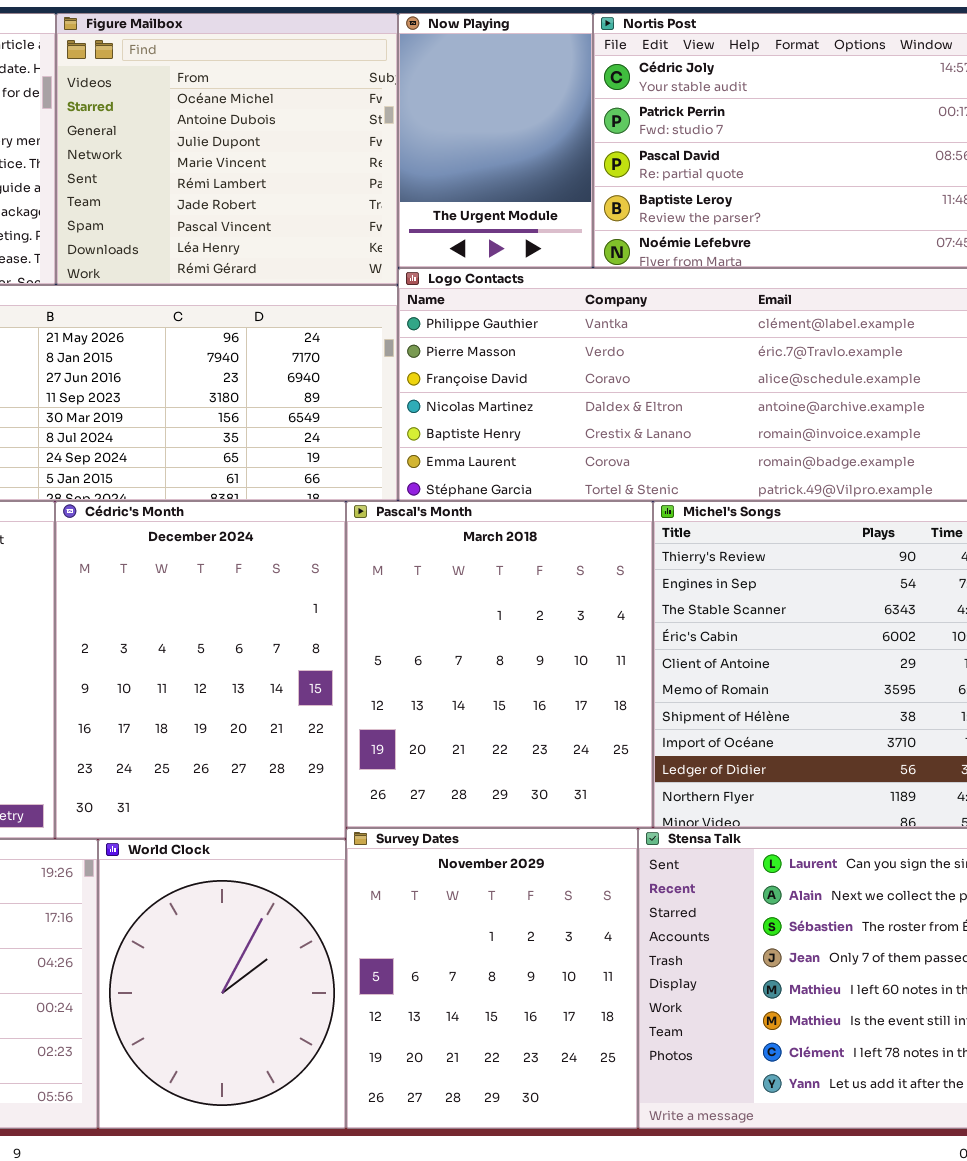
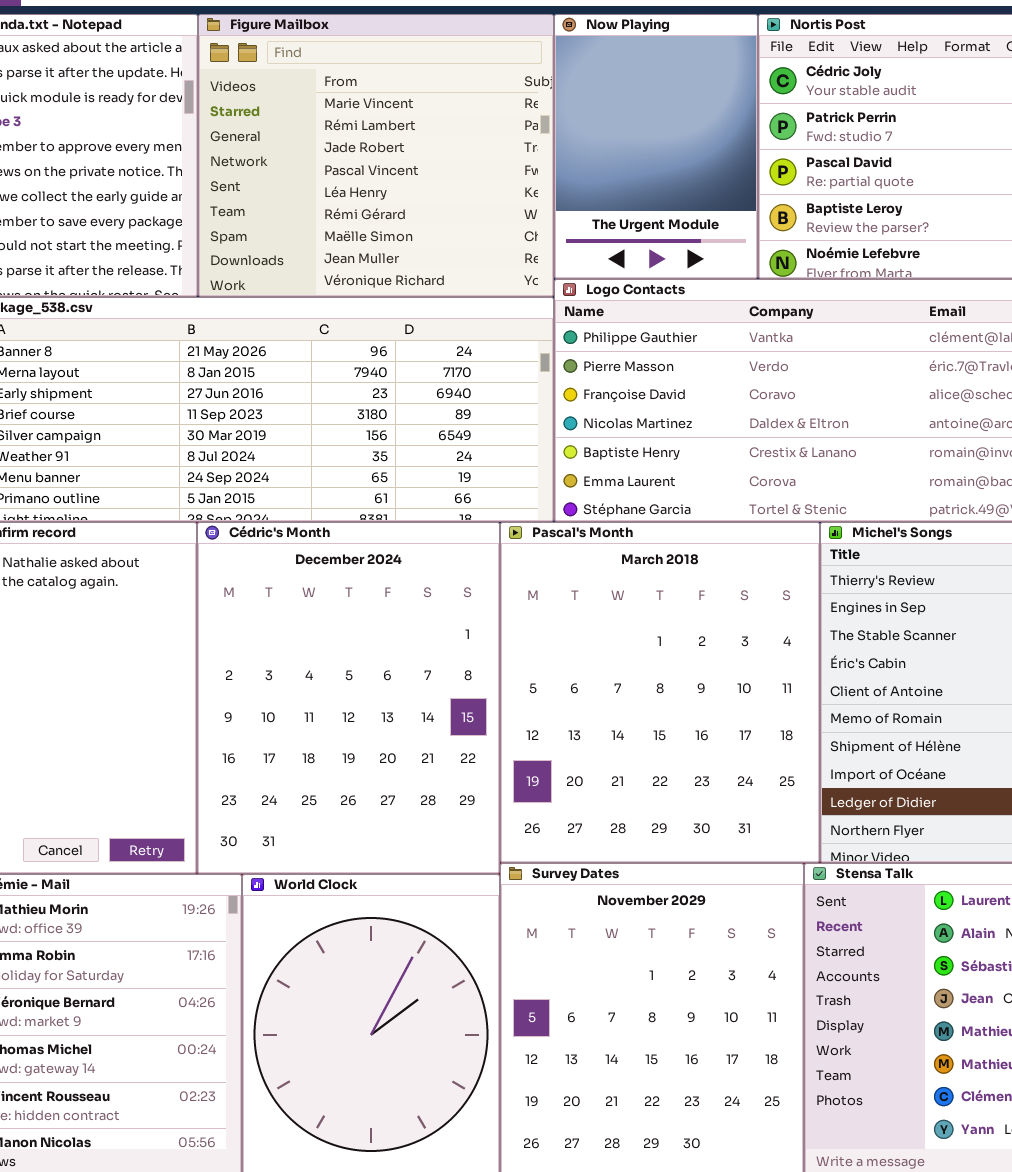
Figure Mailbox: [56,13,398,285] -> [198,14,554,297], scrolled down 3 rows

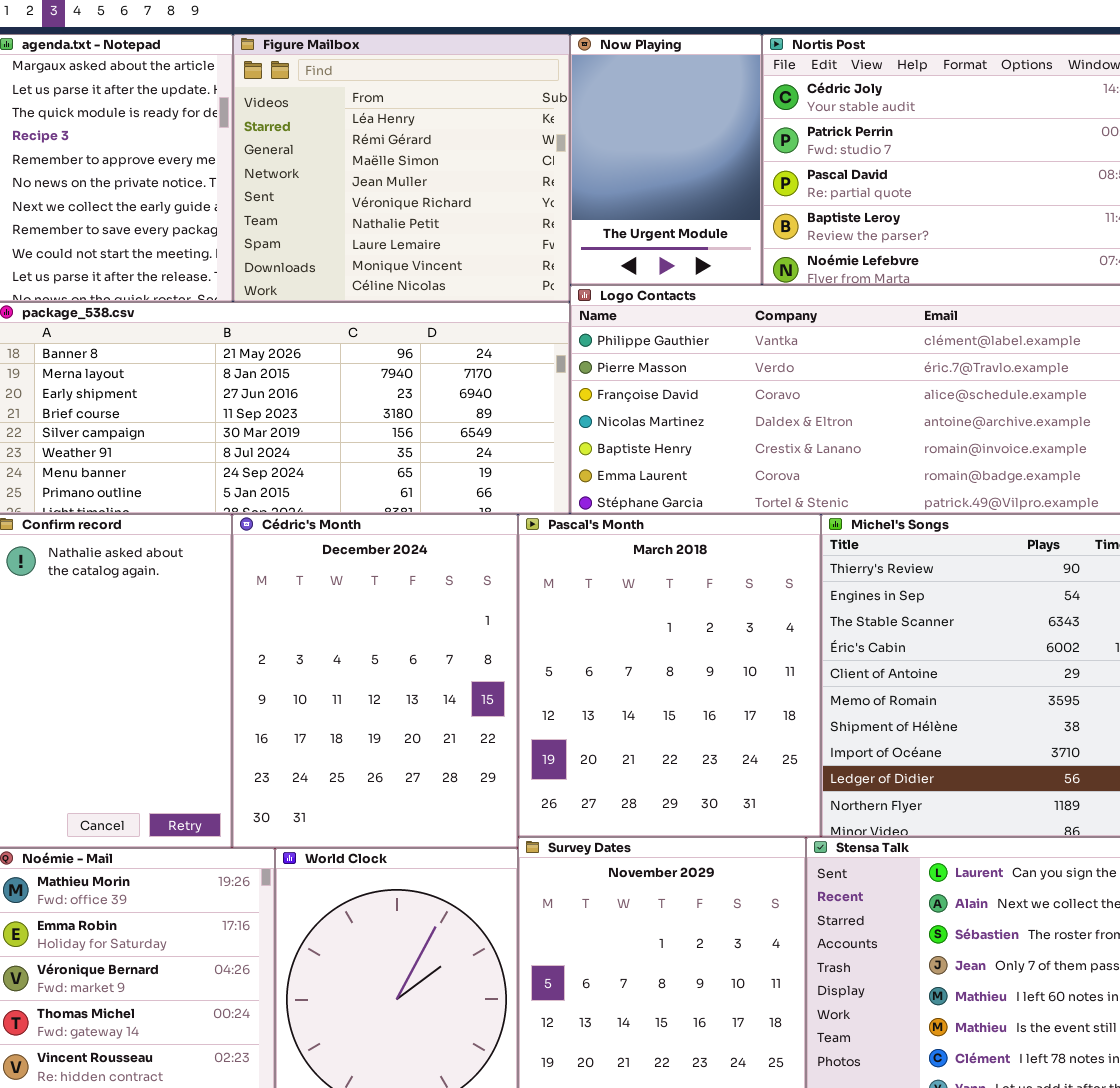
Figure Mailbox: [198,14,554,297] -> [233,34,570,302], scrolled down 4 rows

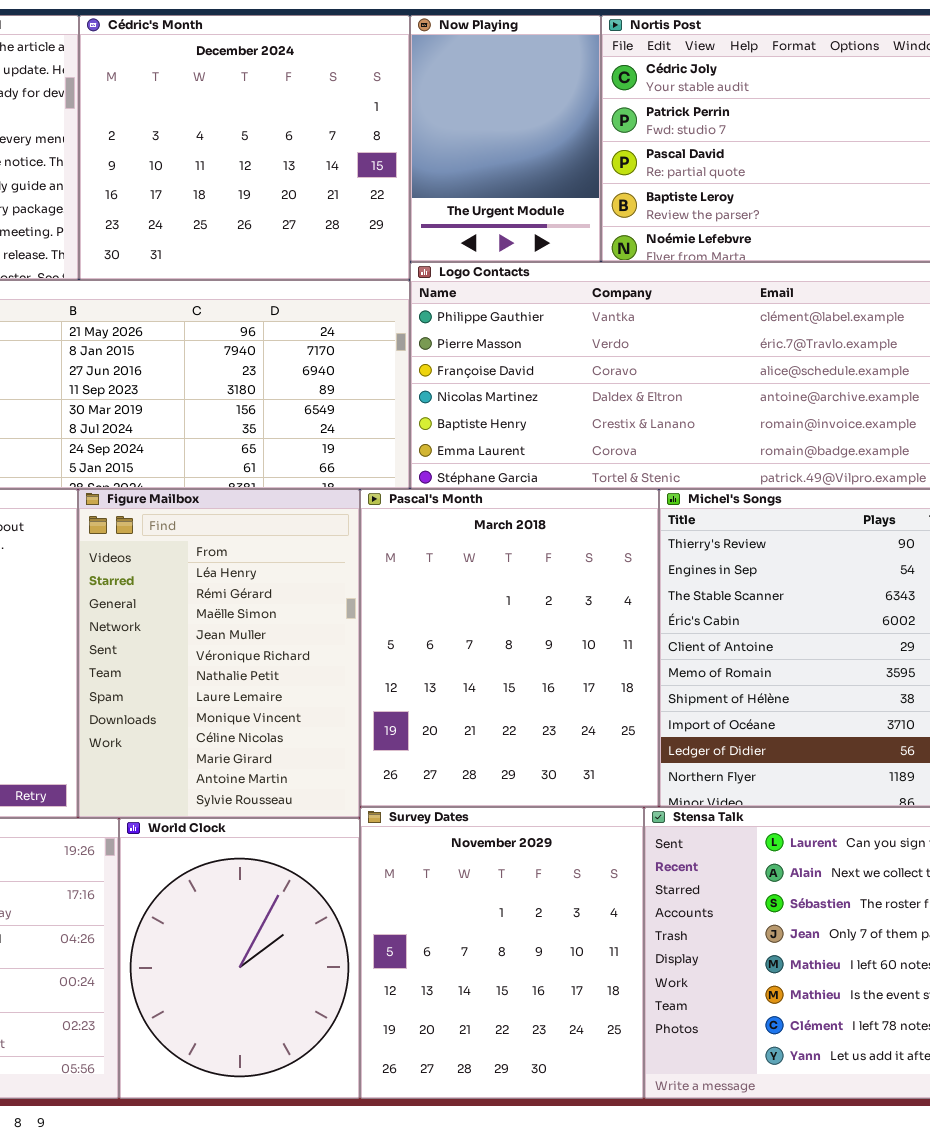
Figure Mailbox: [233,34,570,302] -> [78,489,360,818], moved, resized
Cédric's Month: [232,514,518,848] -> [79,15,410,280], moved, resized

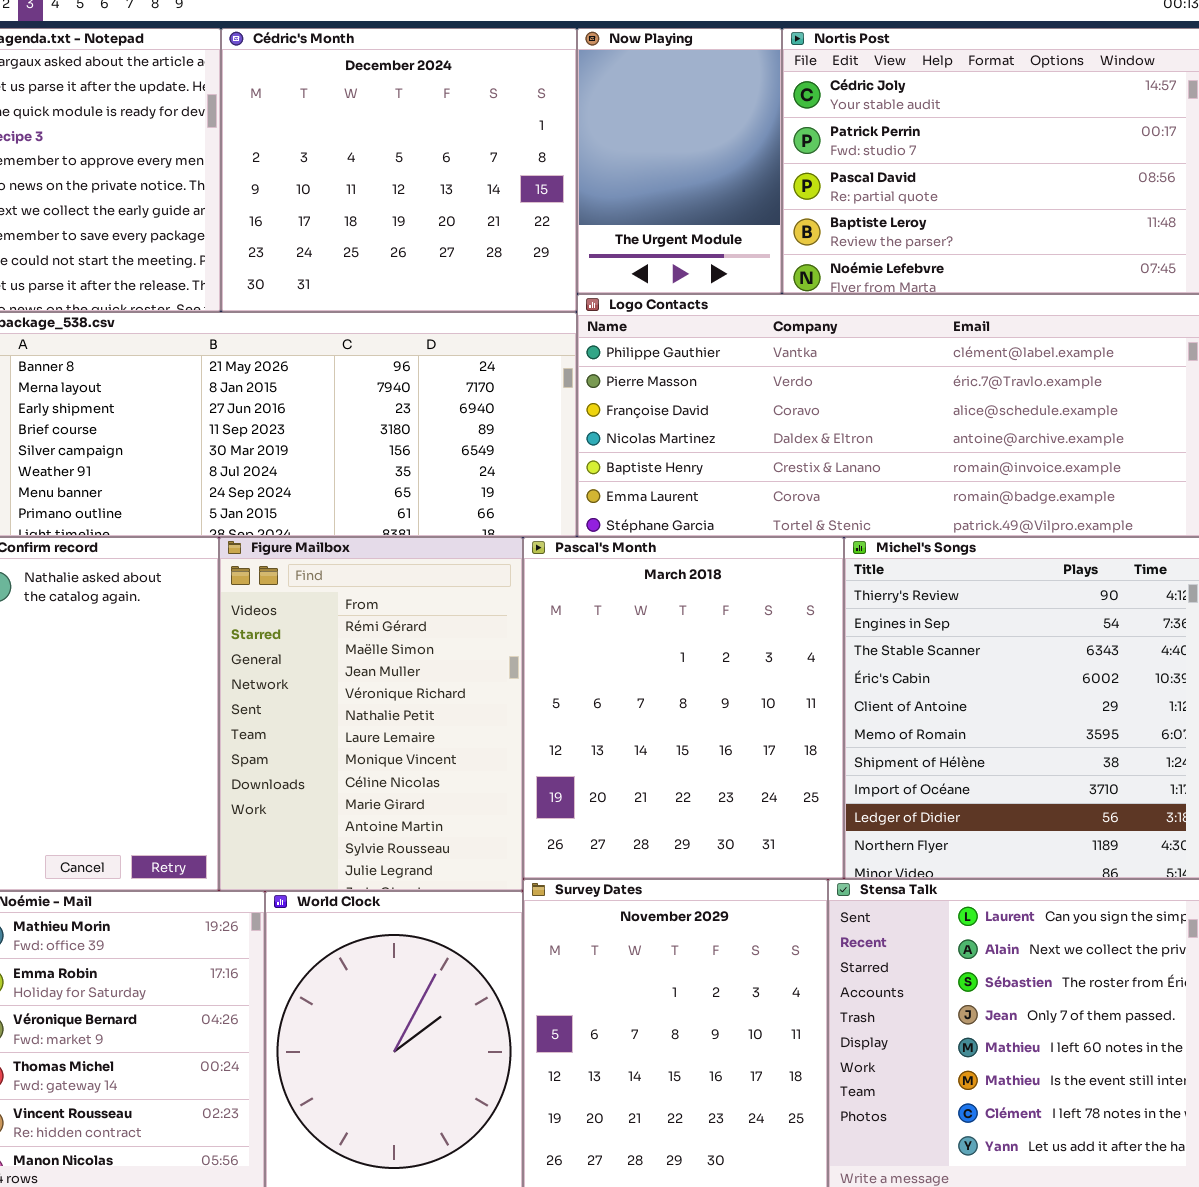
Figure Mailbox: [78,489,360,818] -> [219,537,523,891], scrolled down 1 row

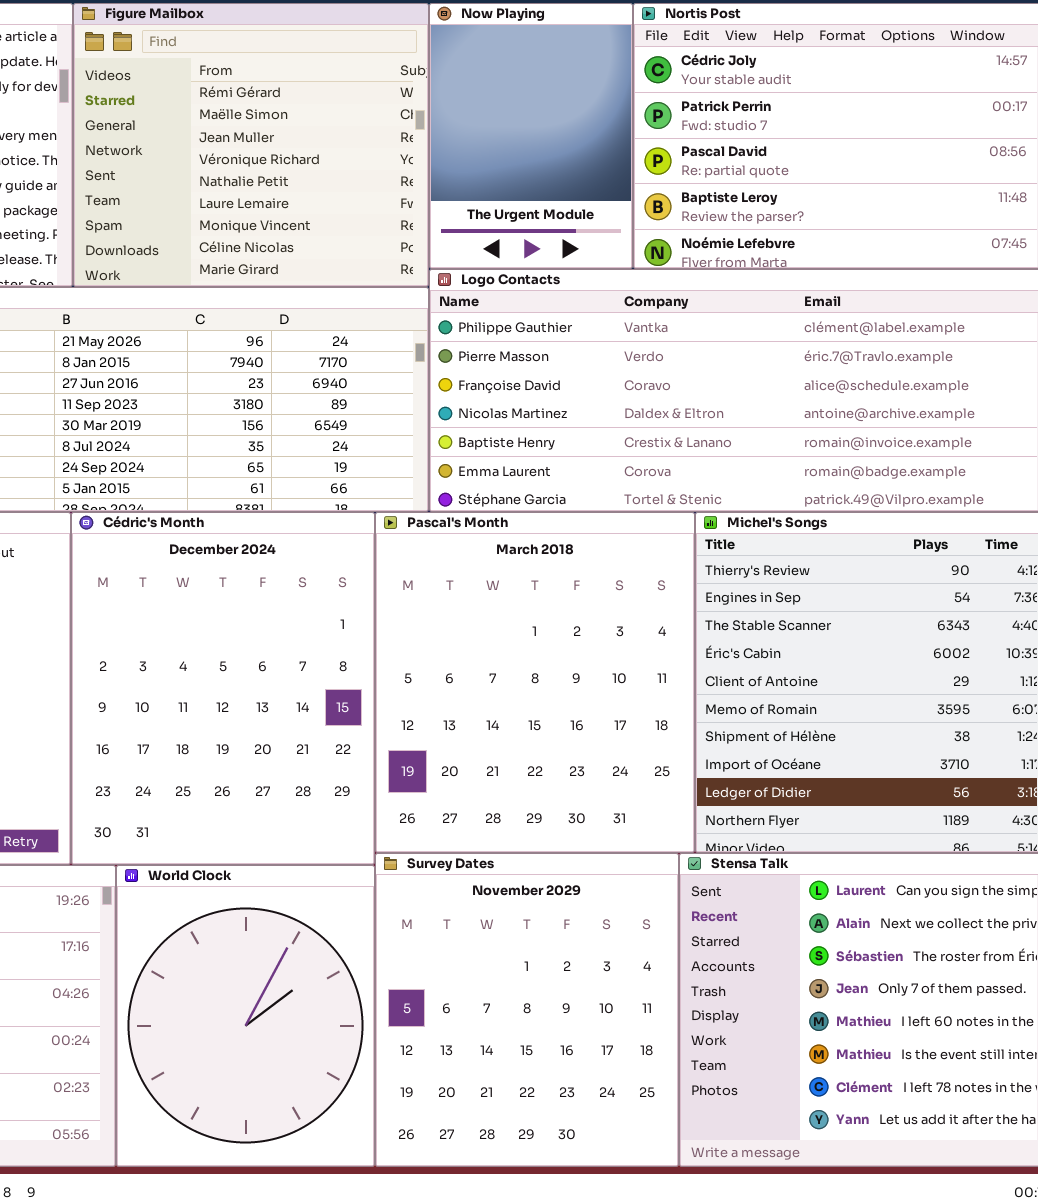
Cédric's Month: [221,28,577,312] -> [71,512,375,865], moved, resized
Figure Mailbox: [219,537,523,891] -> [73,3,429,287], moved, resized

